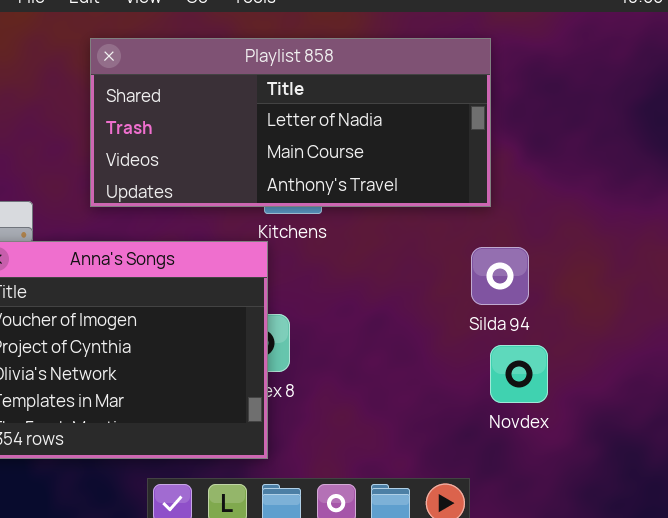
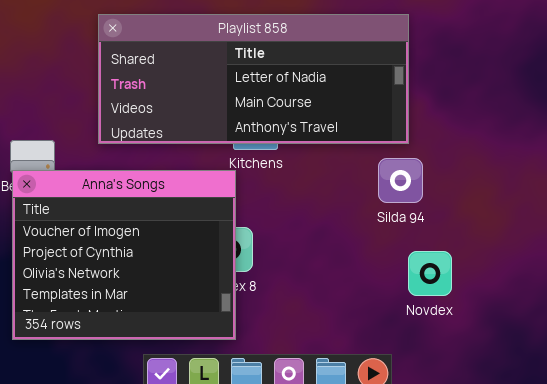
Silda 94: [471,247,529,305] -> [378,158,423,203], moved

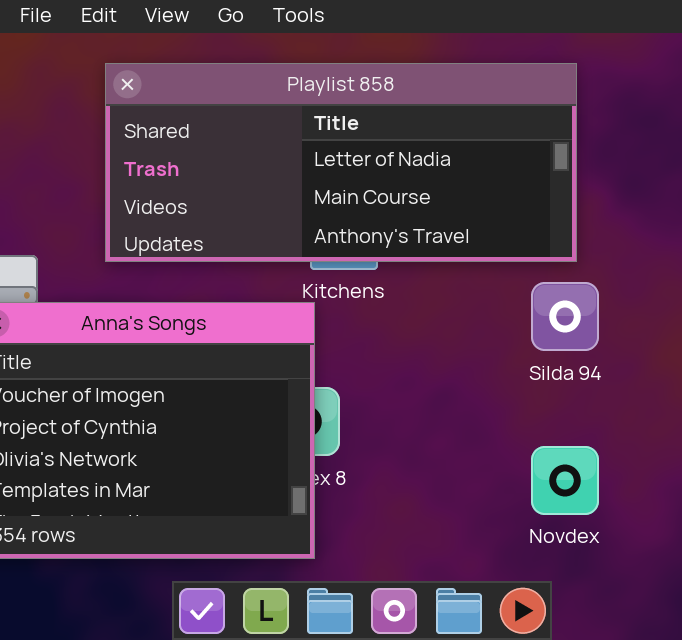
Novdex: [408,251,452,296] -> [531,446,599,515], moved

